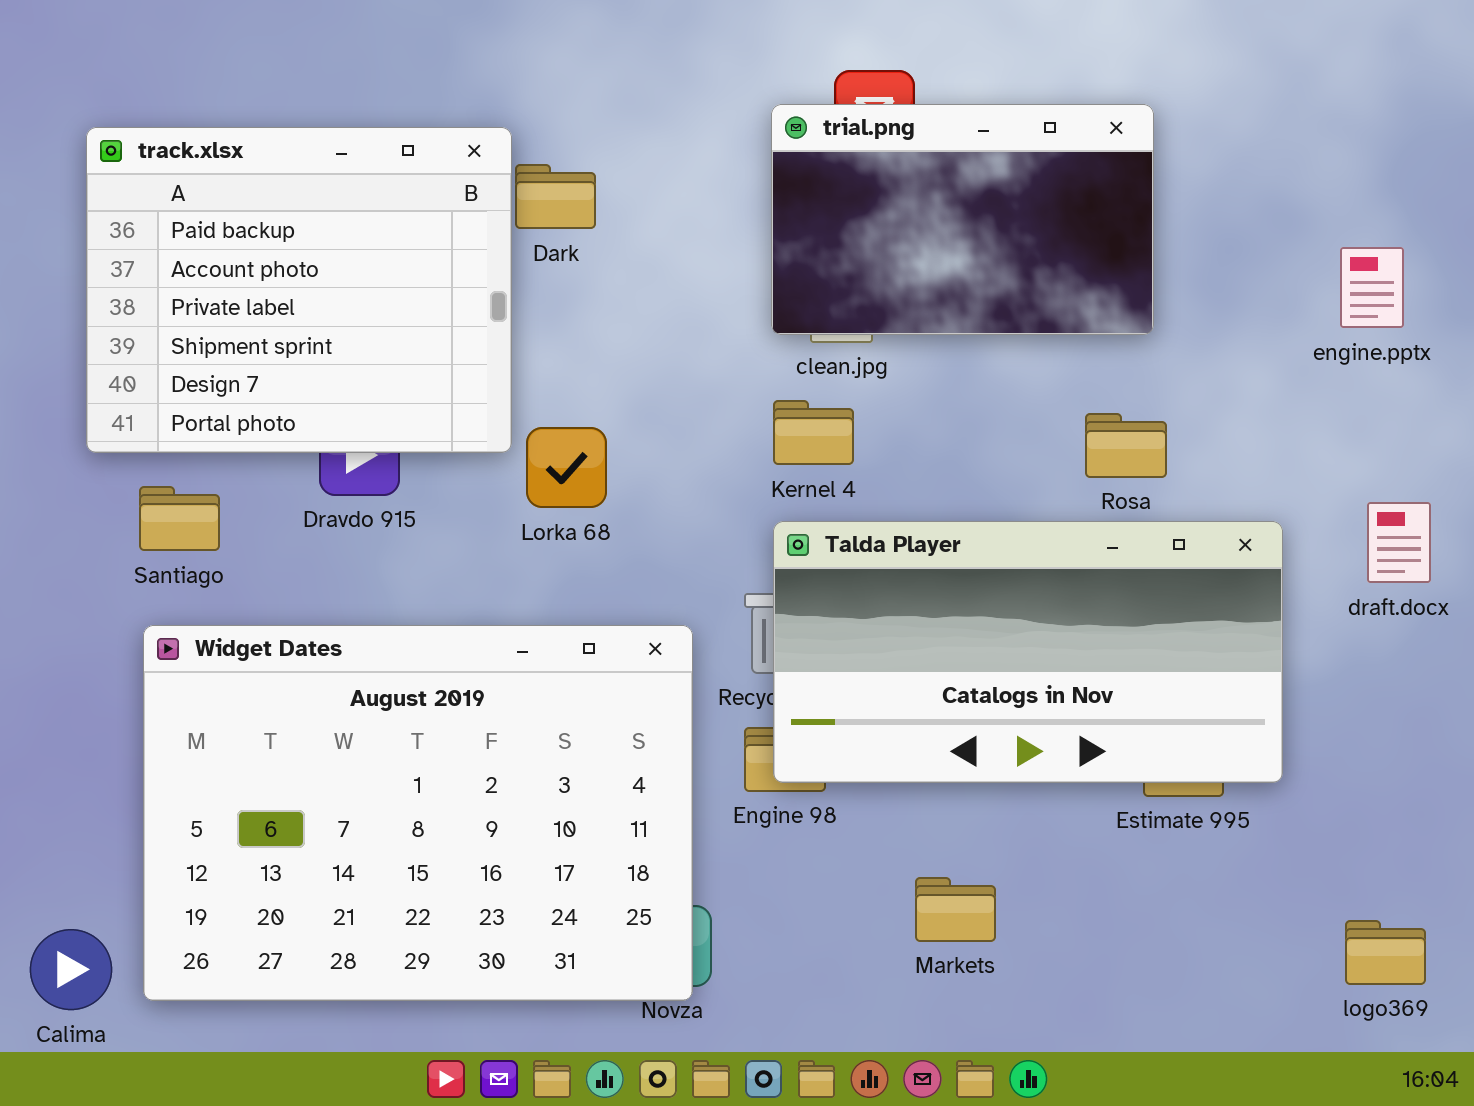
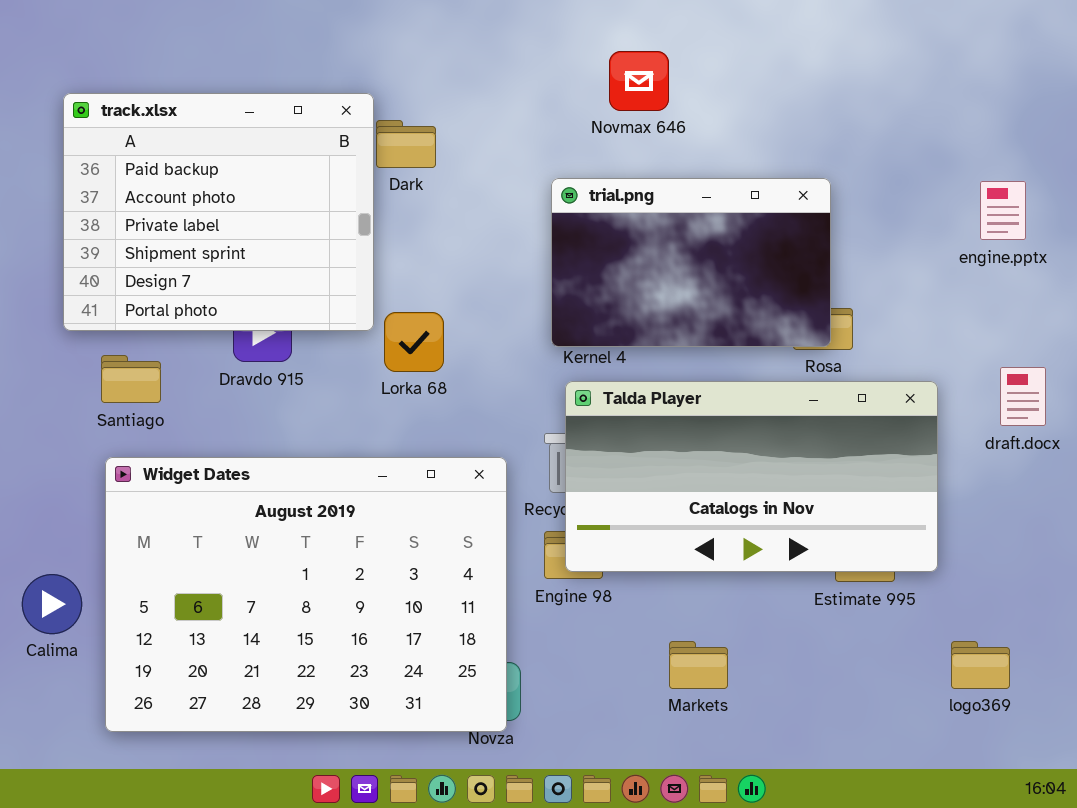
trial.png: [771,104,1154,335] -> [551,178,831,347], moved
logo369: [1345,920,1426,985] -> [951,641,1010,689], moved
Calima: [30,929,112,1010] -> [22,574,82,634], moved

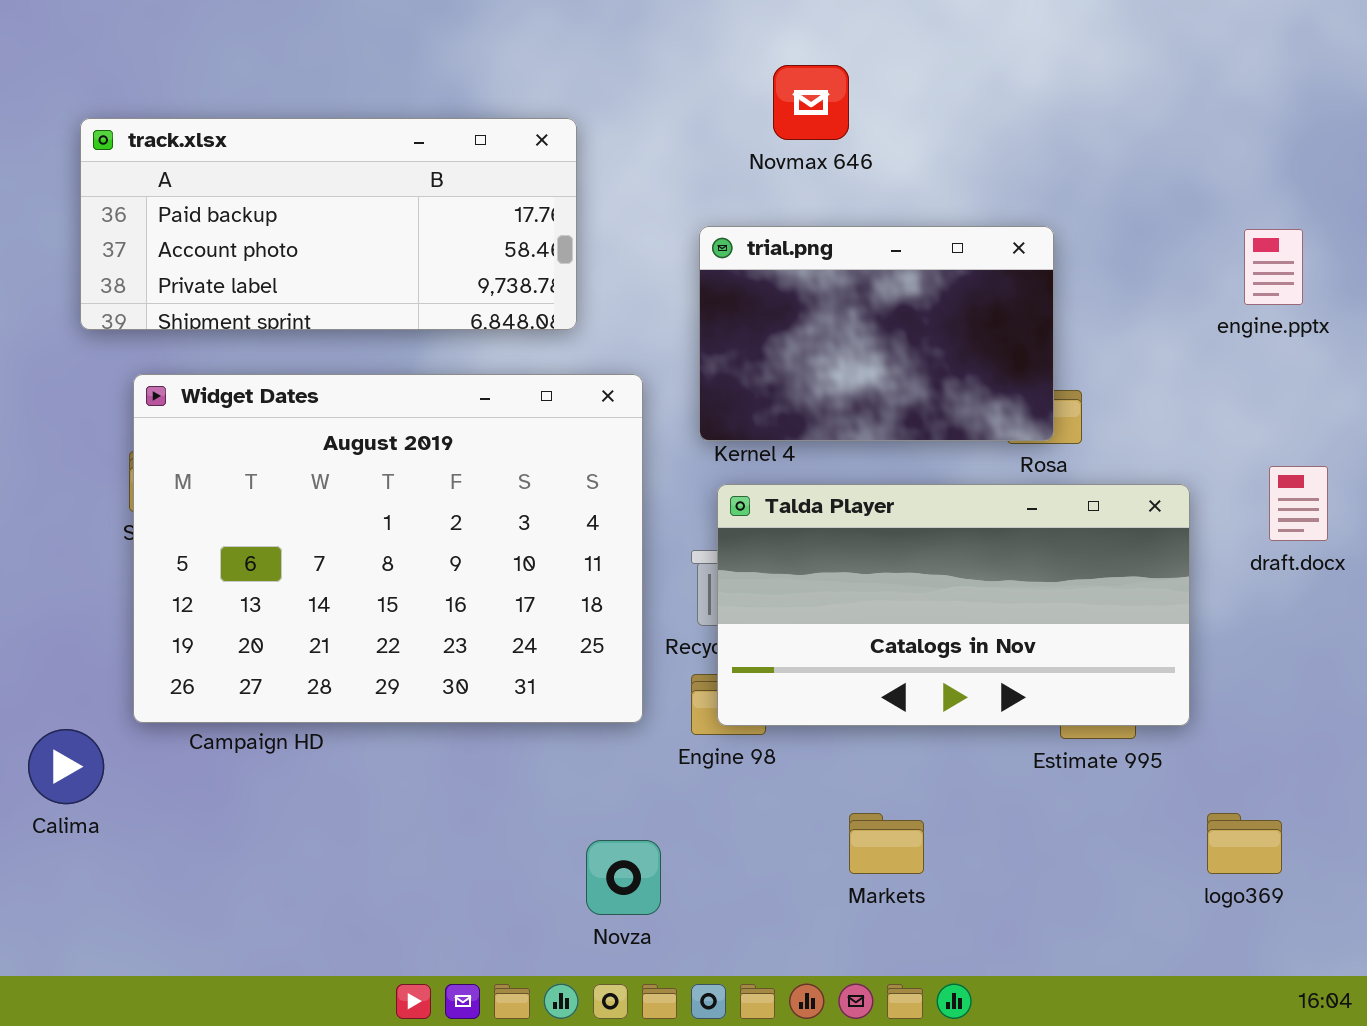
track.xlsx: [63,93,374,331] -> [80,118,577,330], resized
Widget Dates: [105,457,507,732] -> [133,374,643,723], moved

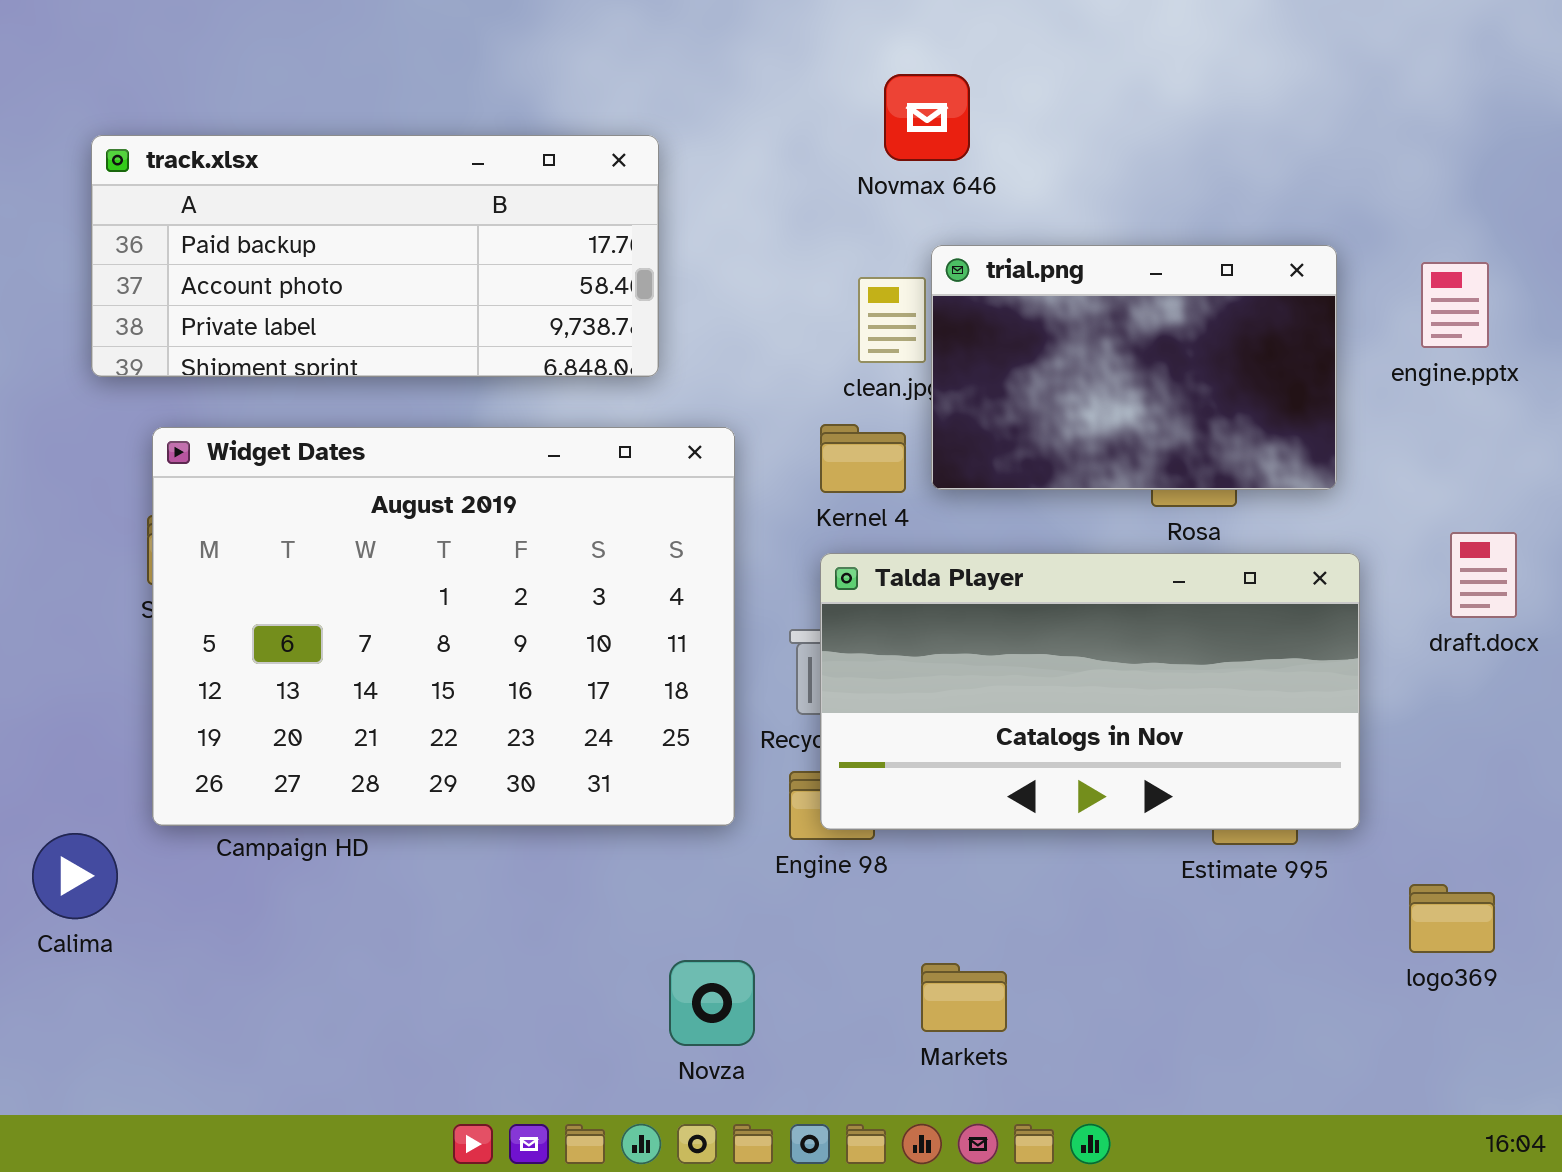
trial.png: [699,226,1054,441] -> [931,245,1337,490], moved
Markets: [849,813,924,874] -> [921,963,1007,1032], moved
logo369: [1207,813,1282,874] -> [1409,884,1495,953], moved

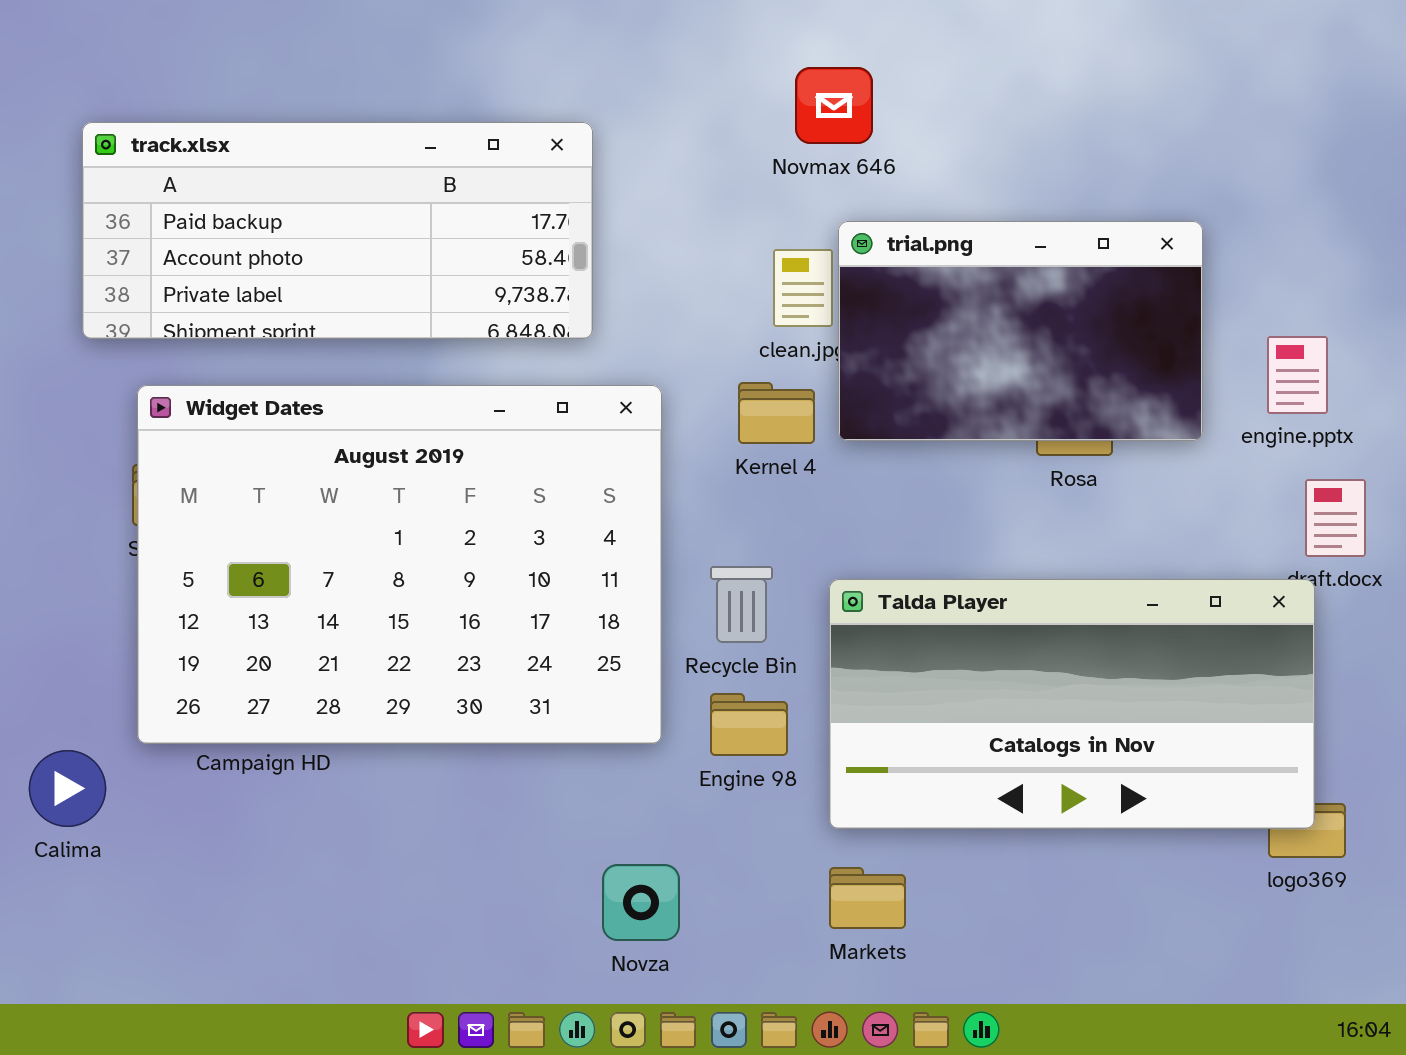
engine.pptx: [1421,262,1489,348] -> [1267,336,1328,414], moved
Talda Player: [820,553,1360,830] -> [829,579,1315,829], moved

